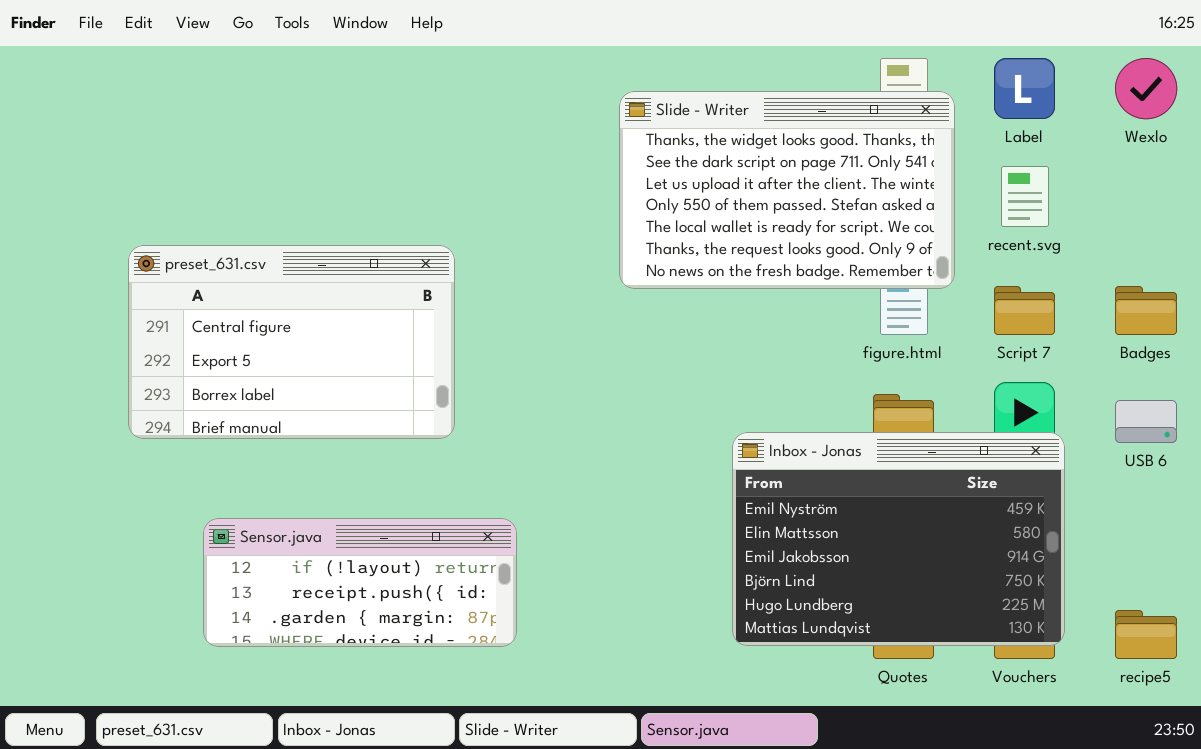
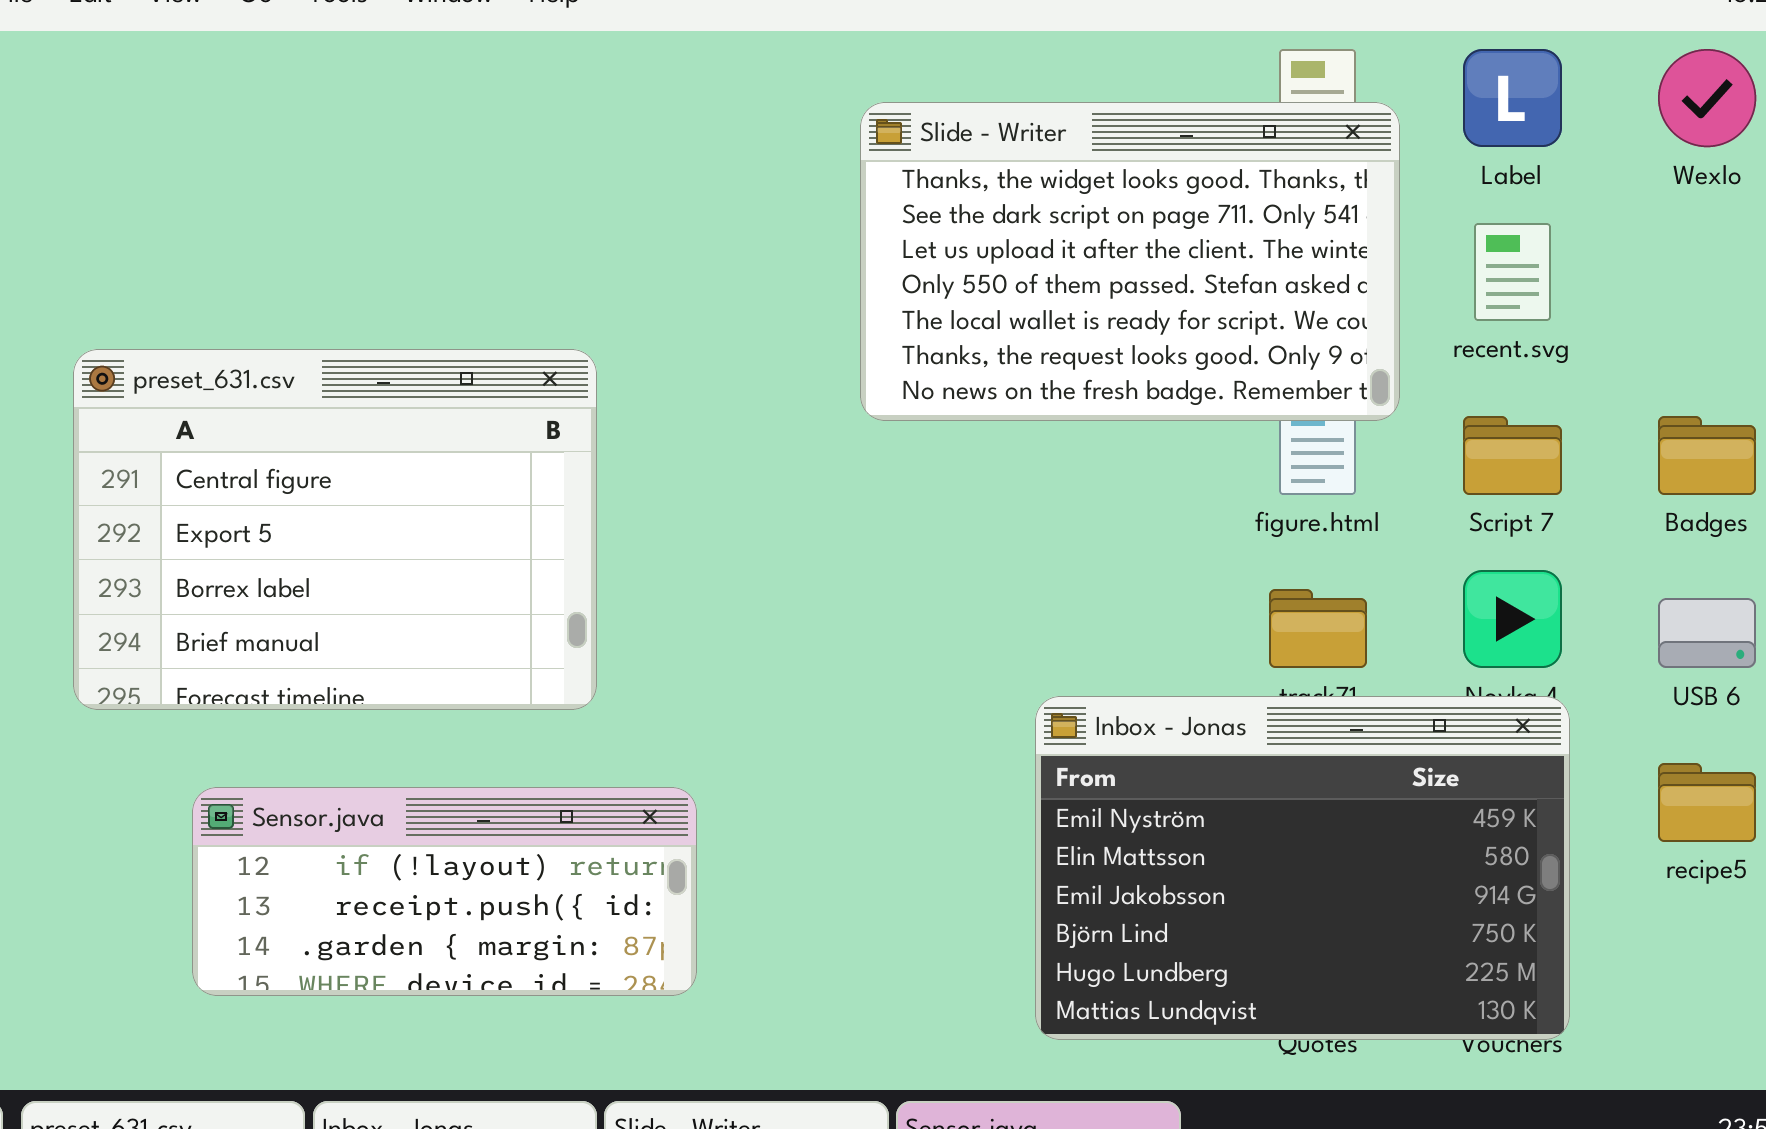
preset_631.csv: [128,245,455,439] -> [73,349,597,710], resized
Inbox - Jonas: [732,432,1065,646] -> [1035,696,1570,1040], moved
recipe5: [1115,610,1177,659] -> [1658,763,1756,842], moved

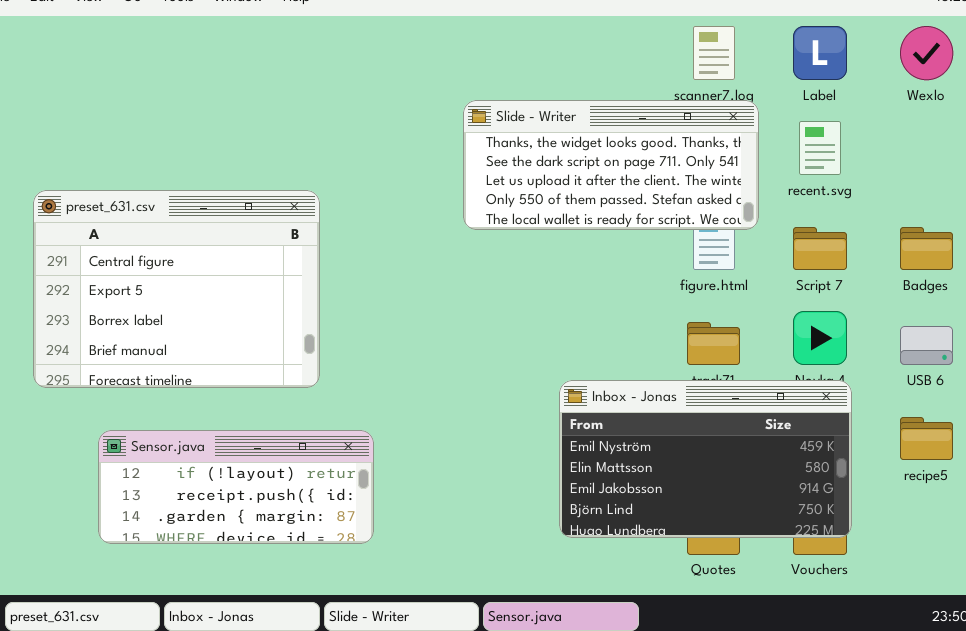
Slide - Writer: [860,102,1400,421] -> [463,100,759,230], resized
Inbox - Jonas: [1035,696,1570,1040] -> [559,380,852,538], resized

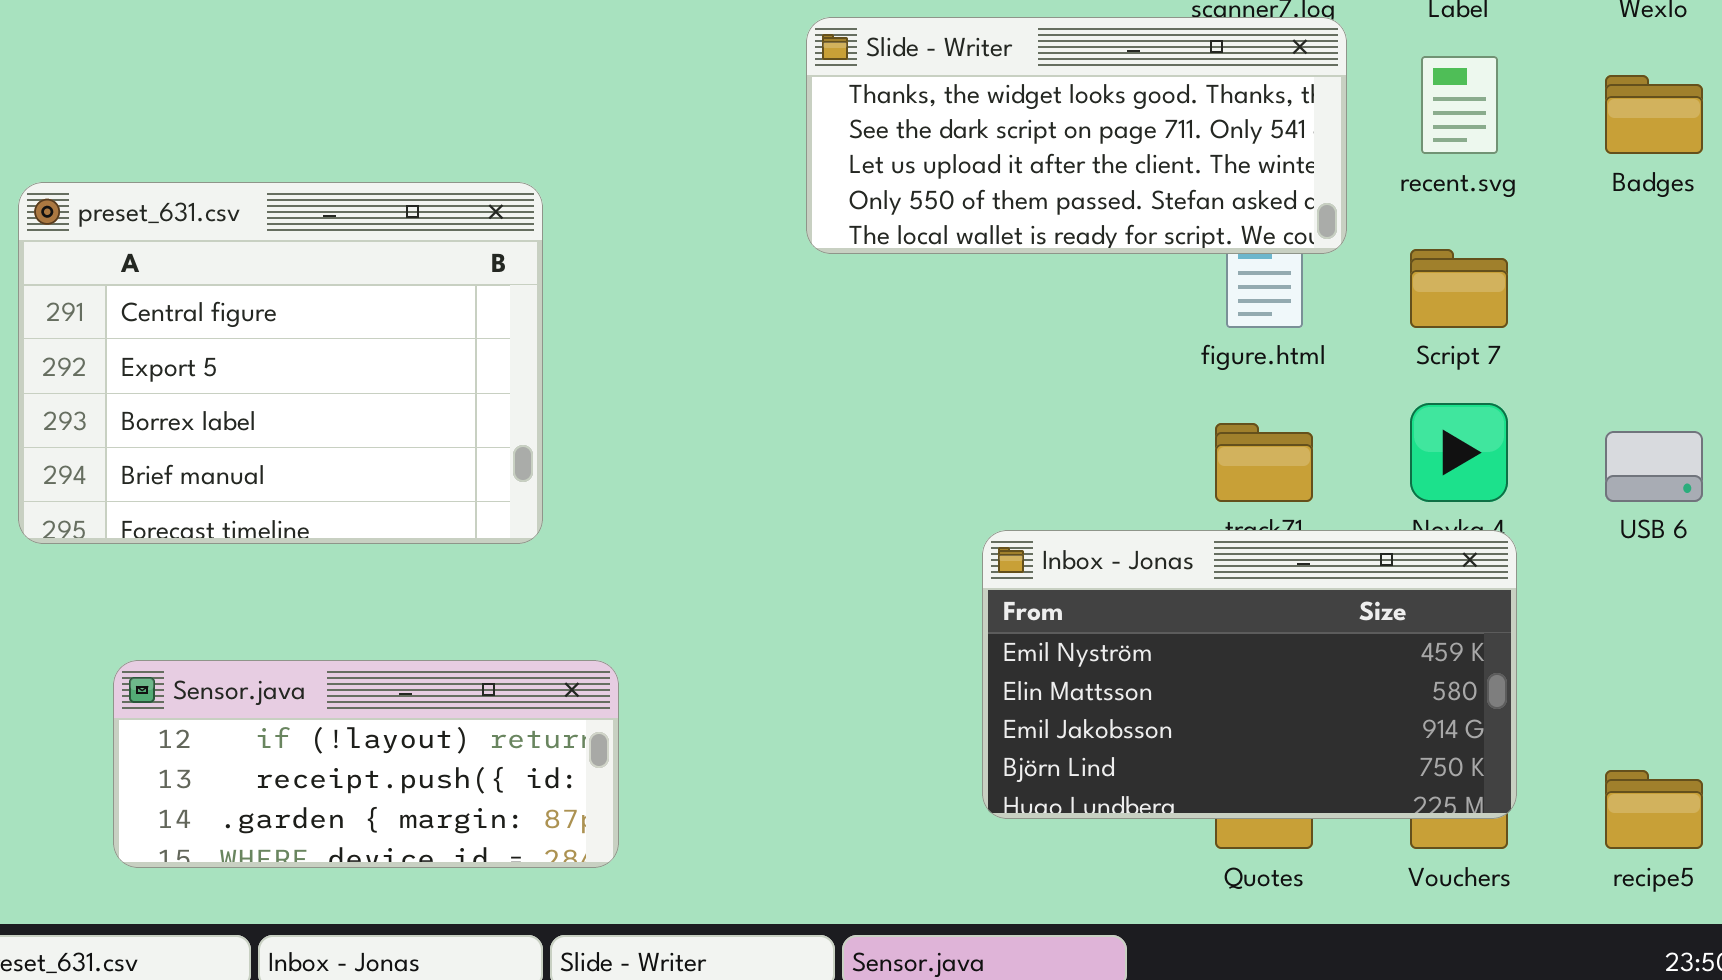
Badges: [900,227,953,270] -> [1605,75,1703,154], moved
recipe5: [900,417,953,460] -> [1605,770,1703,849], moved
Sensor.java: [98,430,374,544] -> [113,660,619,868], moved

